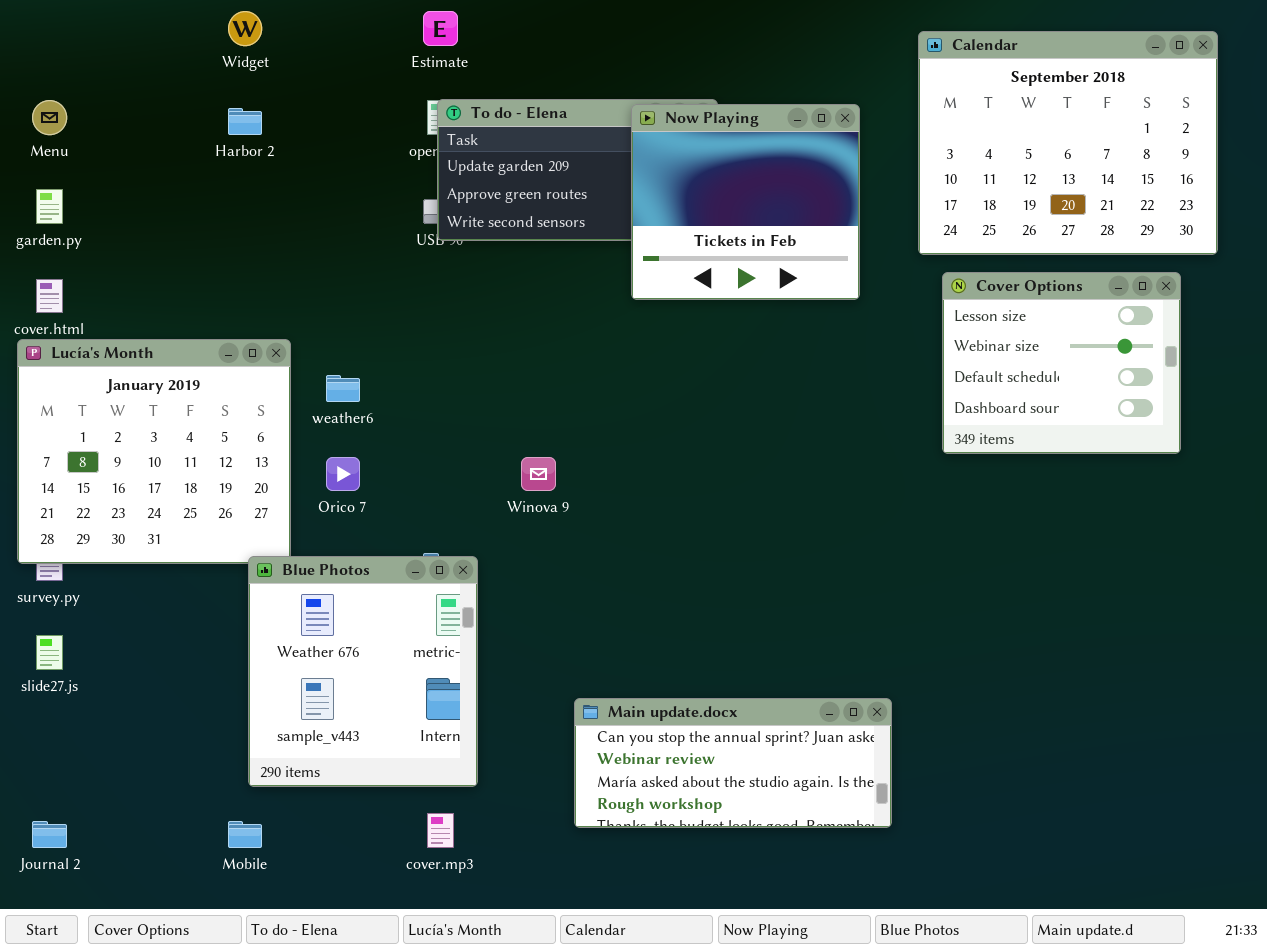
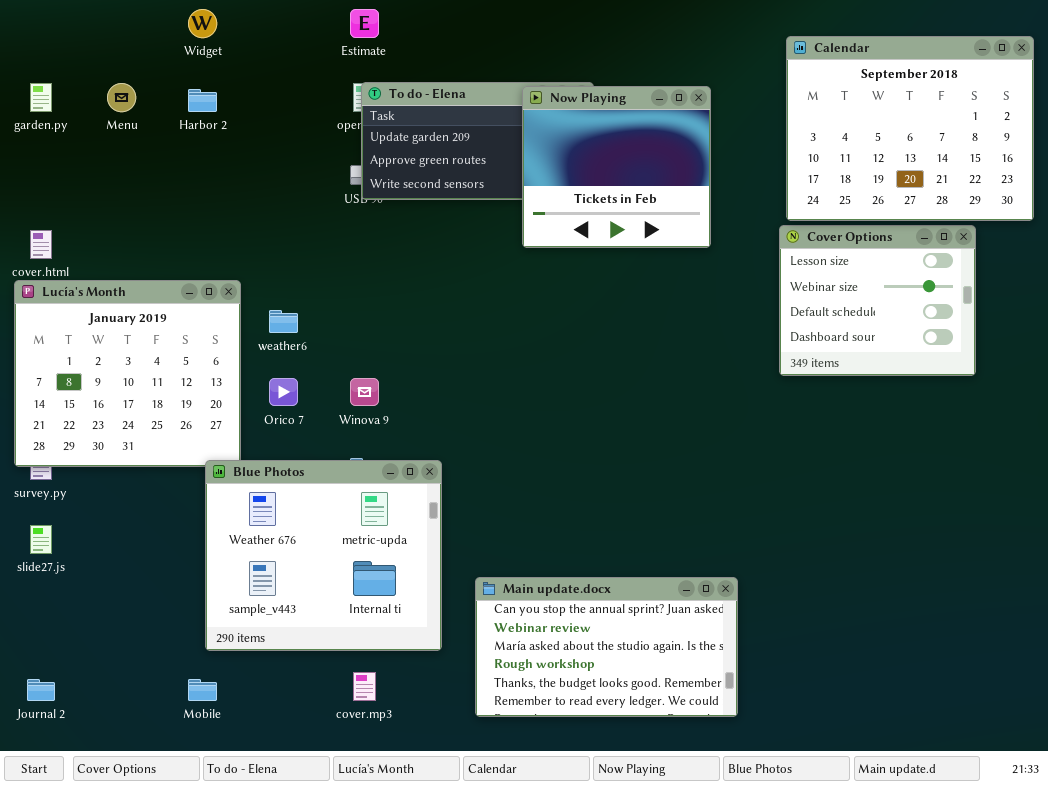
Calendar: [918,31,1218,255] -> [786,36,1034,221], moved
Menu: [32,100,67,135] -> [107,83,136,112], moved
garden.py: [36,189,63,224] -> [30,83,52,112], moved
Winova 9: [521,457,556,491] -> [350,378,379,406], moved
Blue Photos: [248,556,478,787] -> [205,460,442,651], resized
Main update.docx: [574,698,892,828] -> [475,577,738,717], resized

